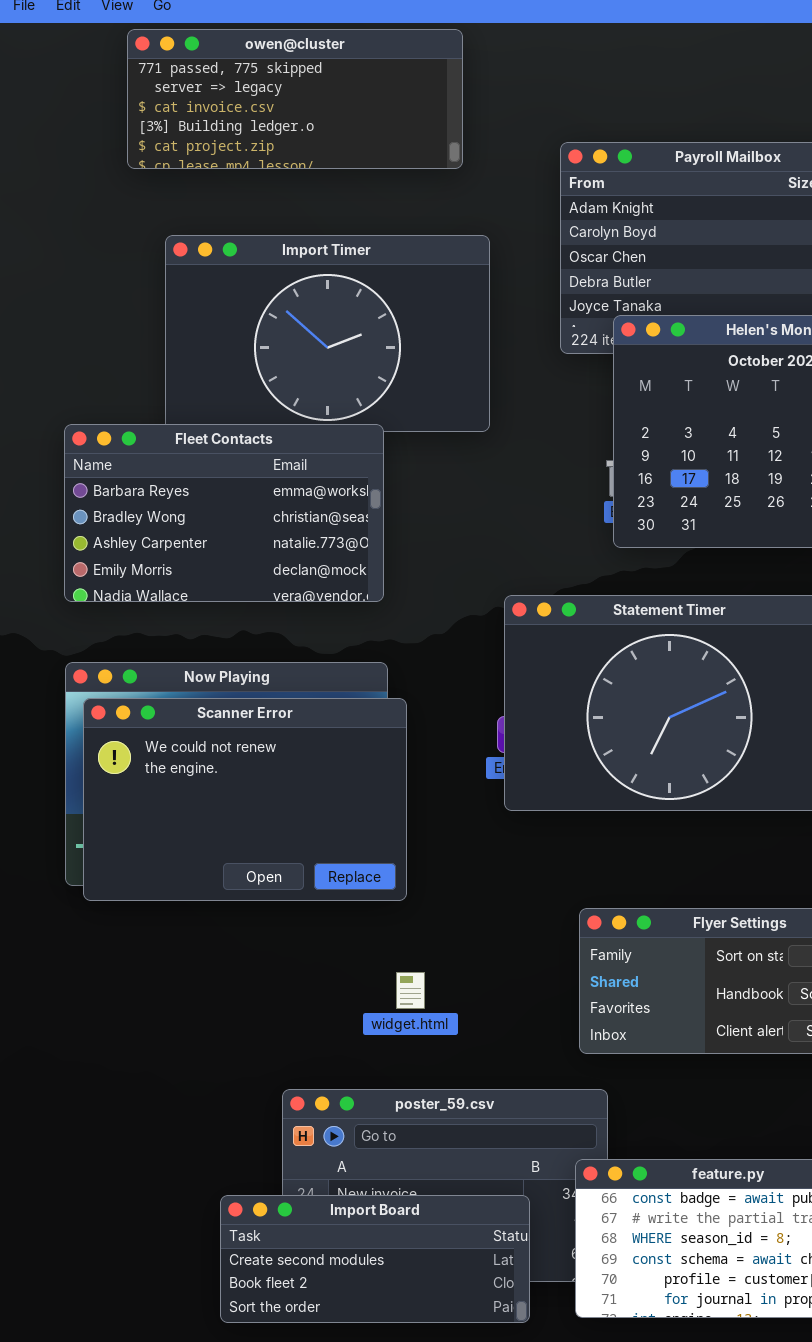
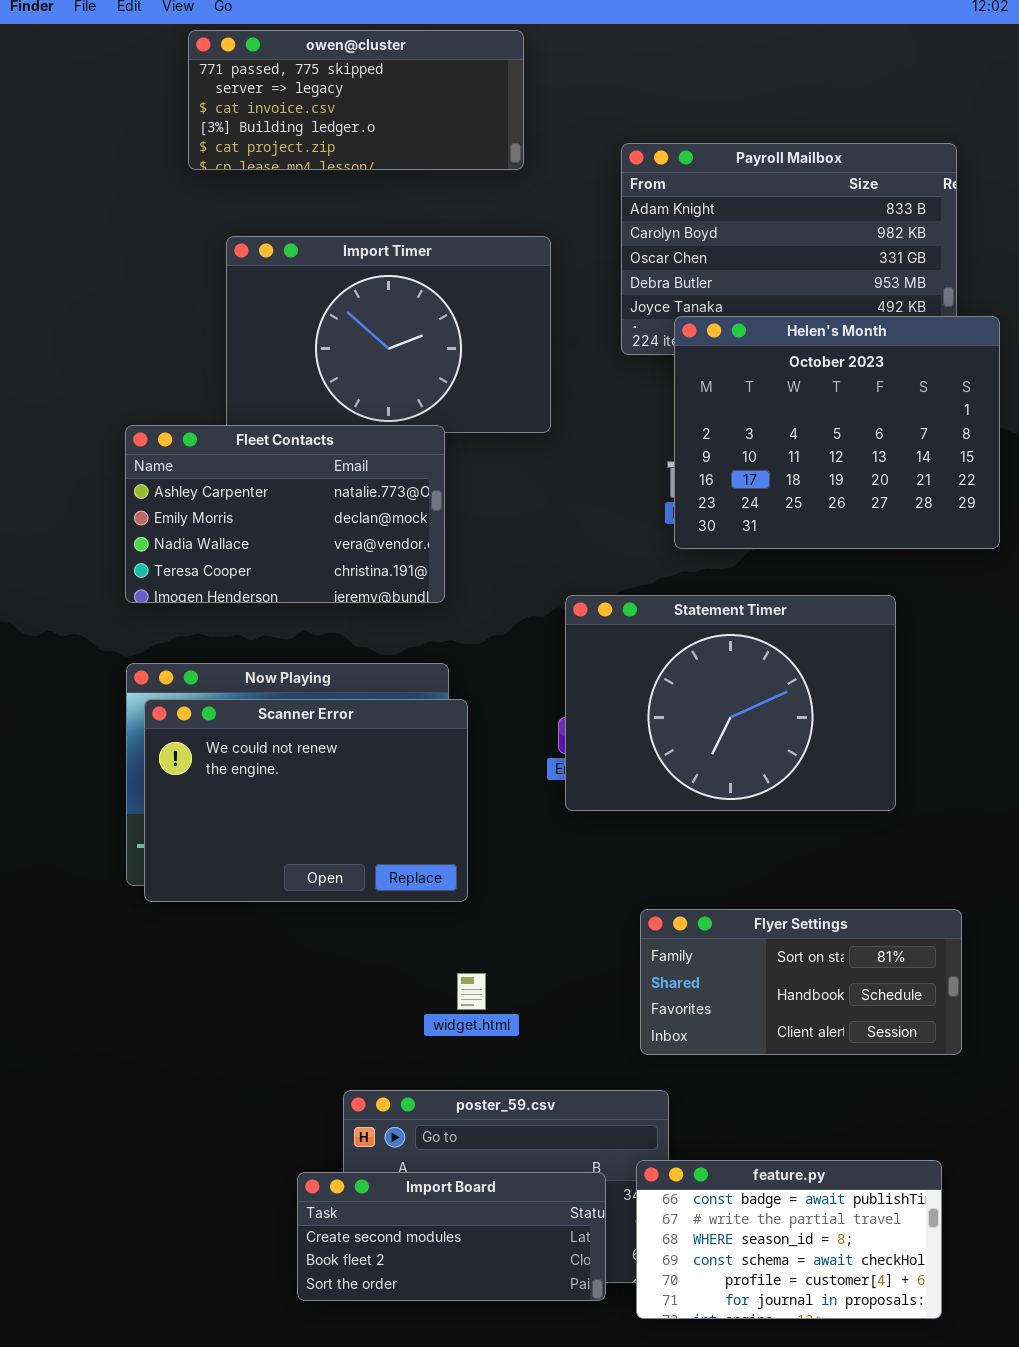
Fleet Contacts: [64,424,384,602] -> [125,425,445,603], scrolled down 2 rows
Import Board: [220,1195,530,1323] -> [297,1172,606,1301], moved

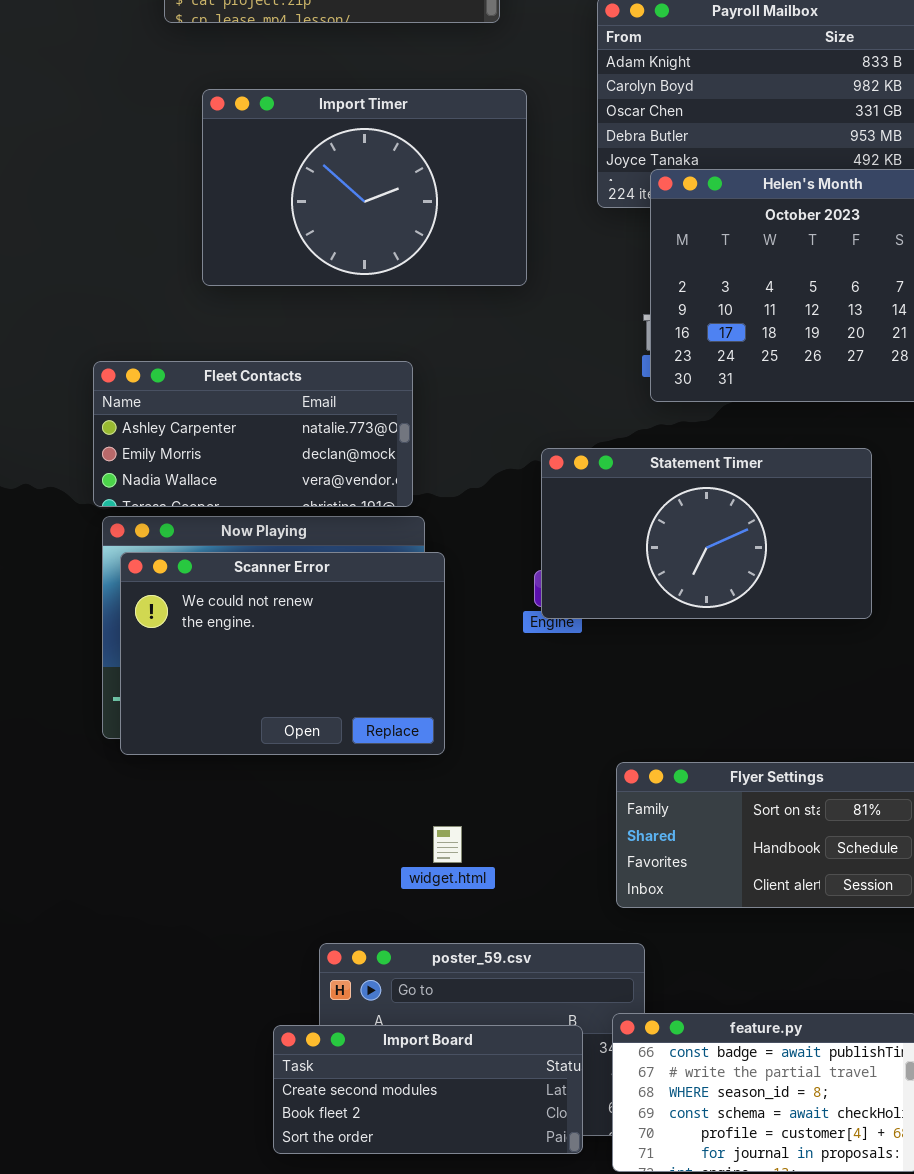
Fleet Contacts: [125,425,445,603] -> [93,361,413,507], moved, resized
Statement Timer: [565,595,896,811] -> [541,448,872,619], resized

